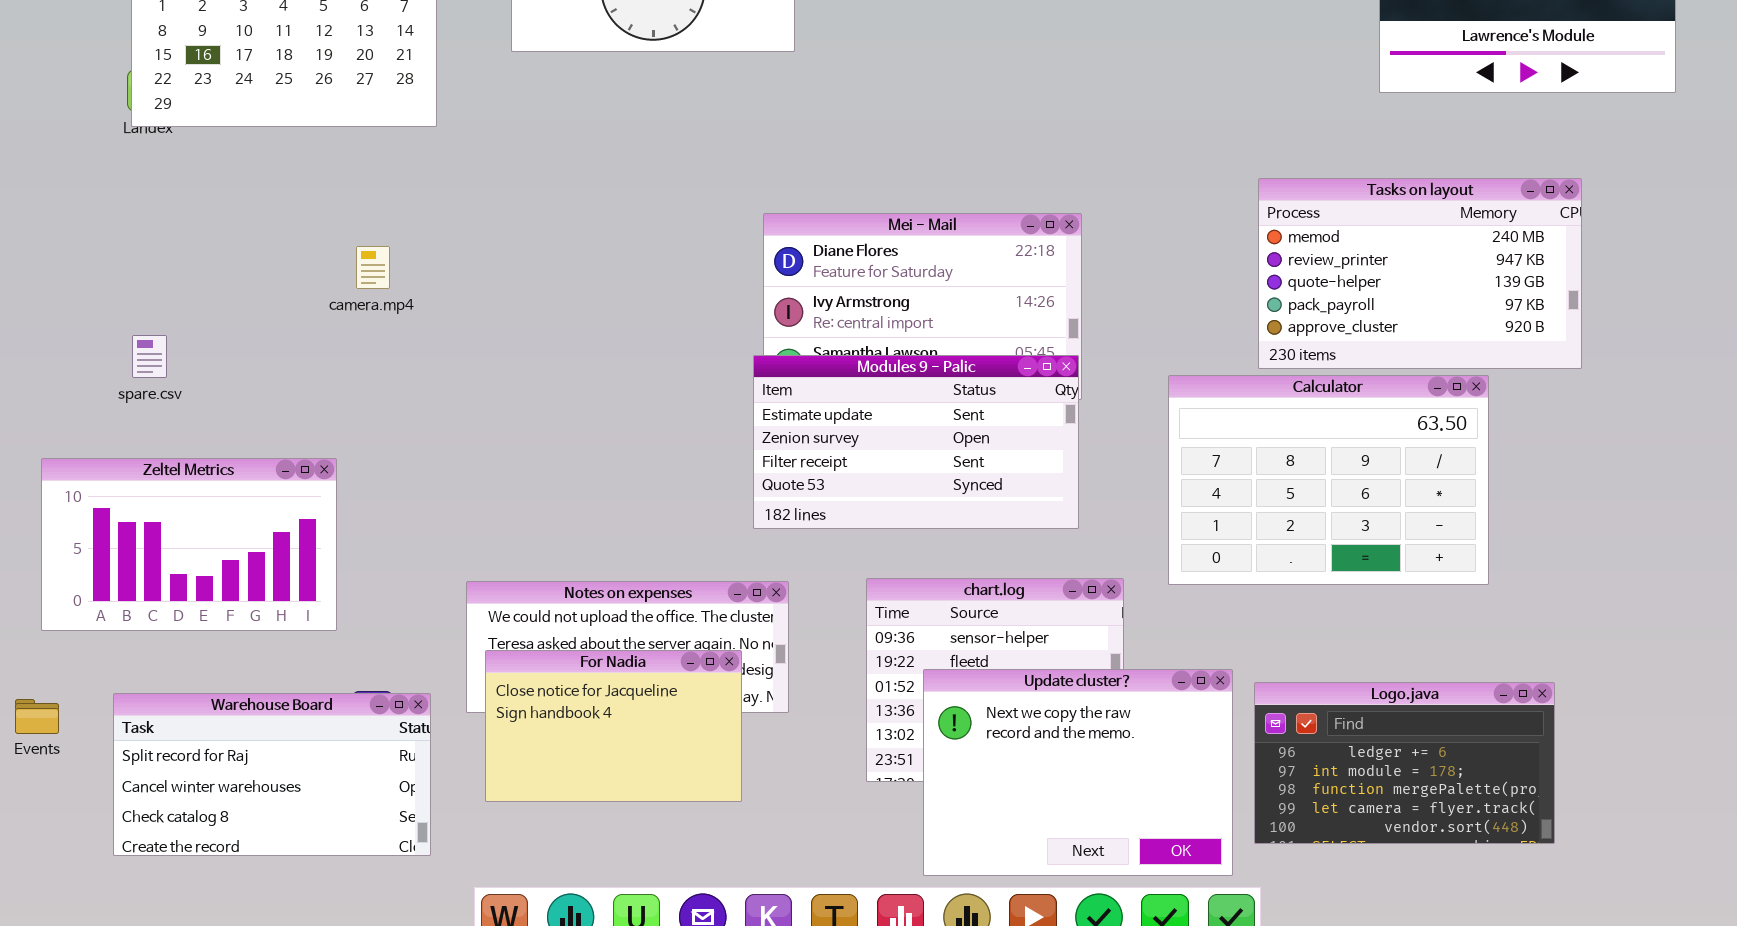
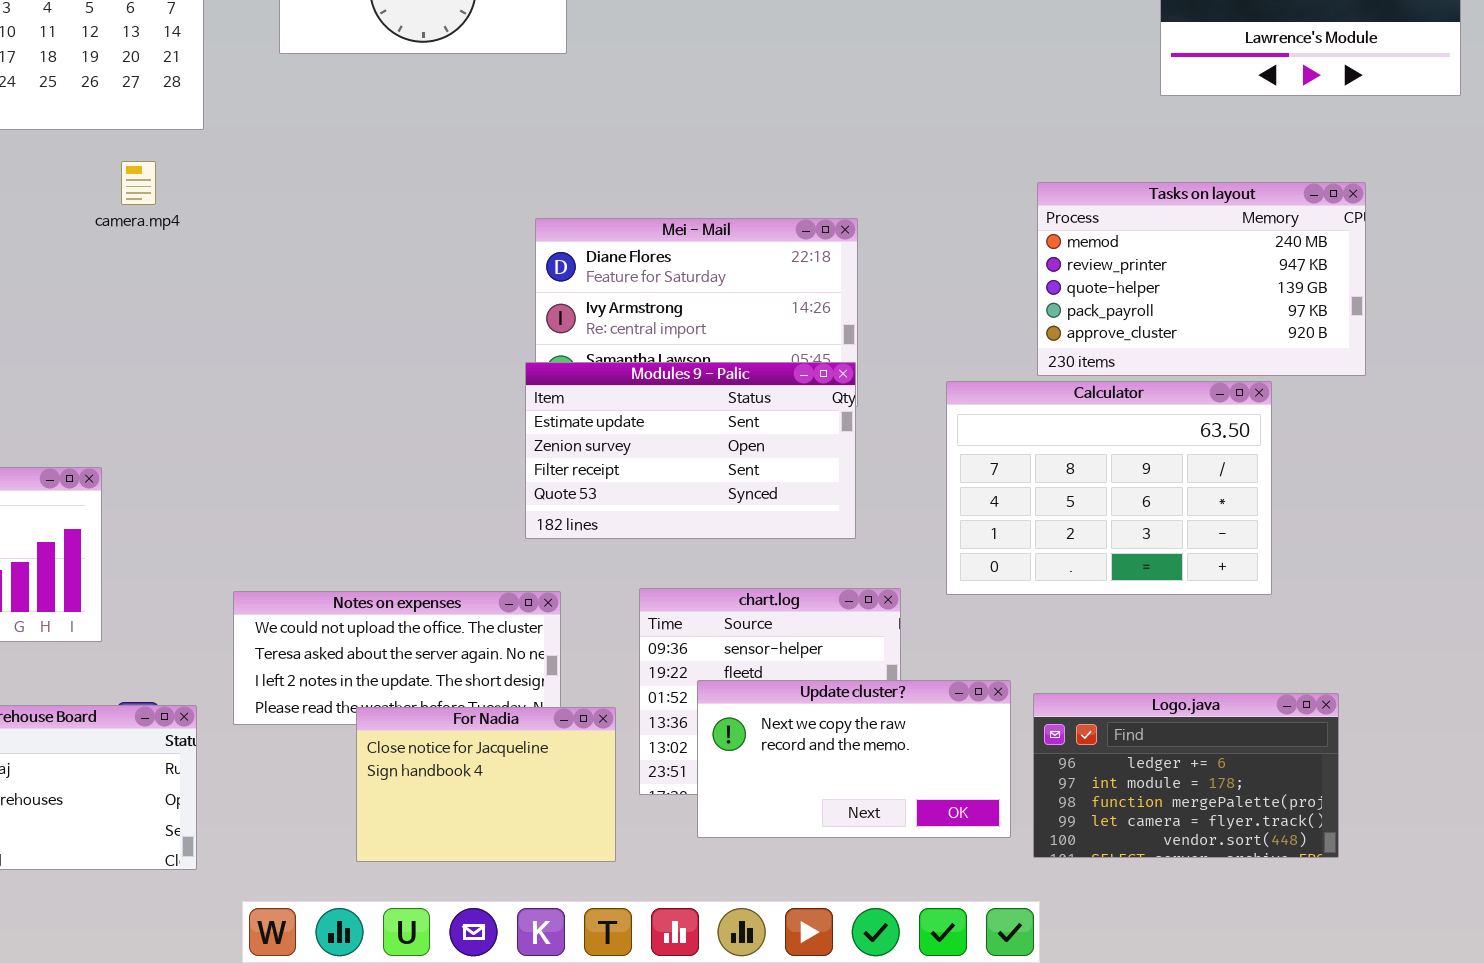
camera.mp4: [356,246,390,289] -> [121,161,156,205], moved
For Nadia: [485,650,742,802] -> [356,707,616,862], moved
Update cluster?: [923,669,1233,876] -> [697,680,1011,838], resized

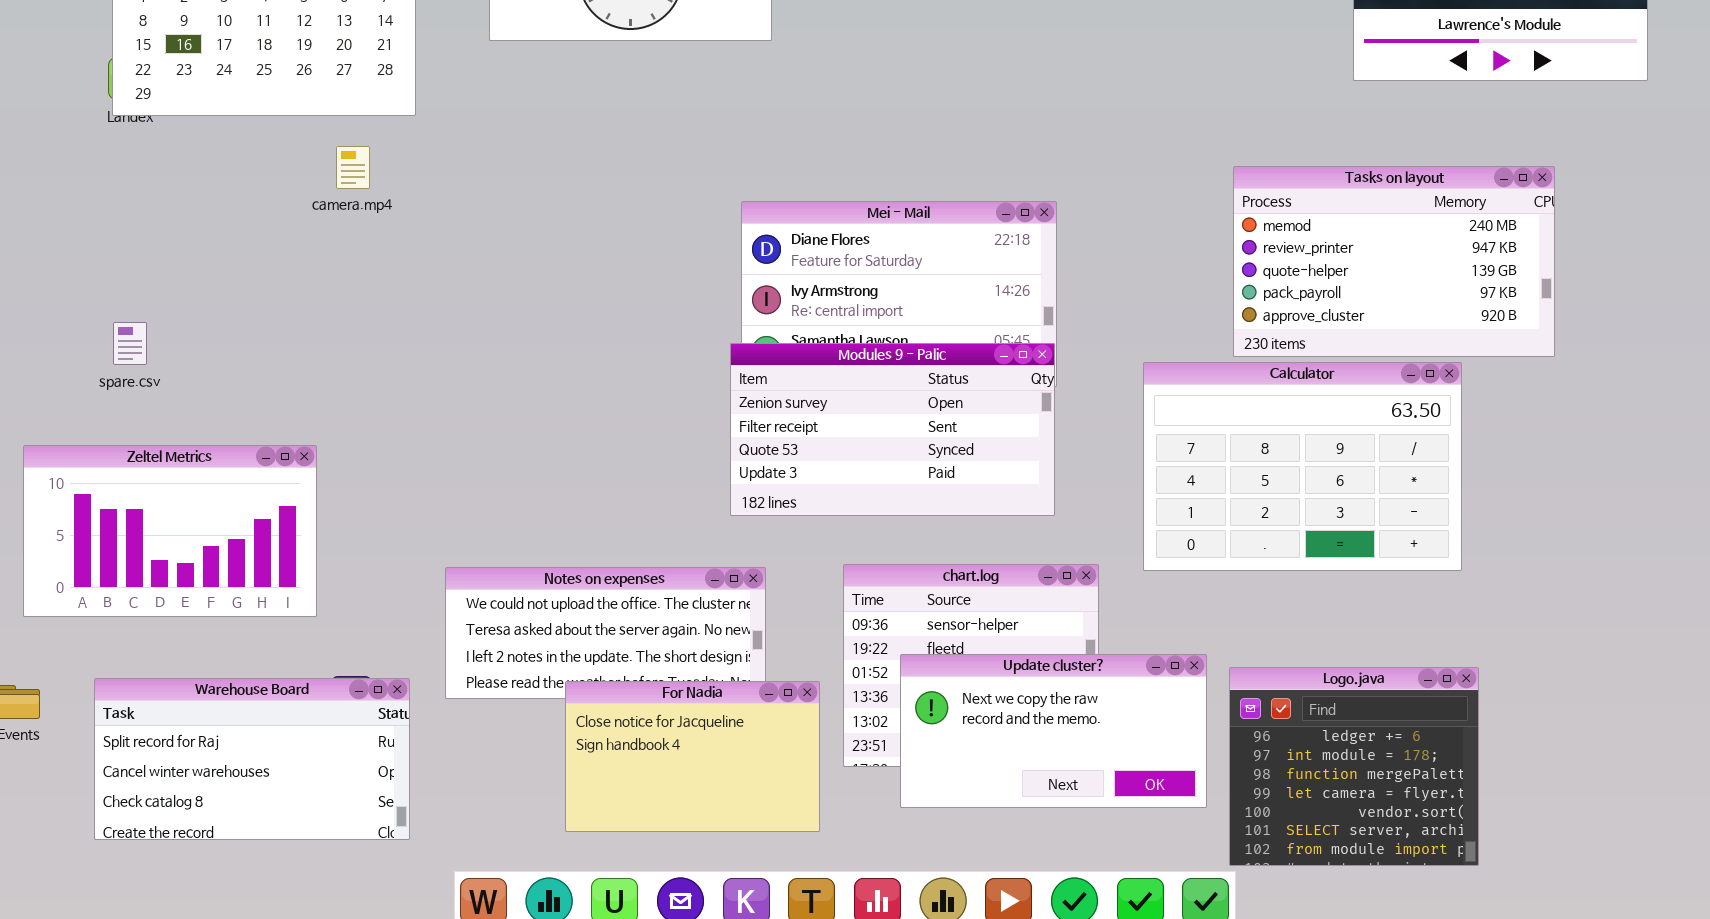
Modules 9 - Palic: [525,362,856,539] -> [730,343,1055,516], scrolled down 1 row
Logo.java: [1033,693,1339,858] -> [1229,667,1479,866], resized

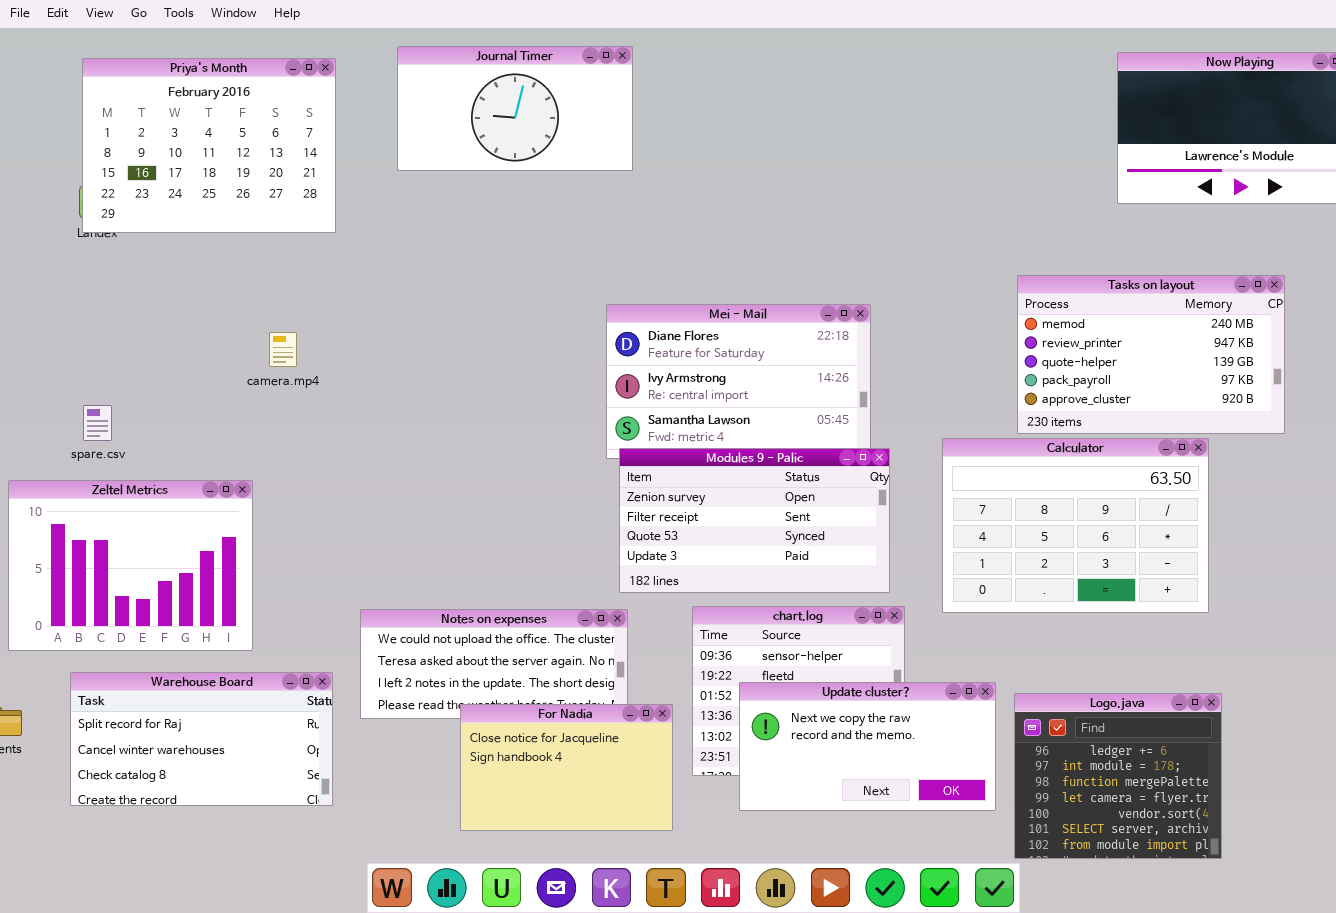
camera.mp4: [336,146,370,189] -> [269,332,297,367], moved
Modules 9 - Palic: [730,343,1055,516] -> [619,448,890,593], moved
Zeltel Metrics: [23,445,317,617] -> [8,480,253,651], resized
Warehouse Board: [94,678,410,840] -> [70,672,333,806], moved

